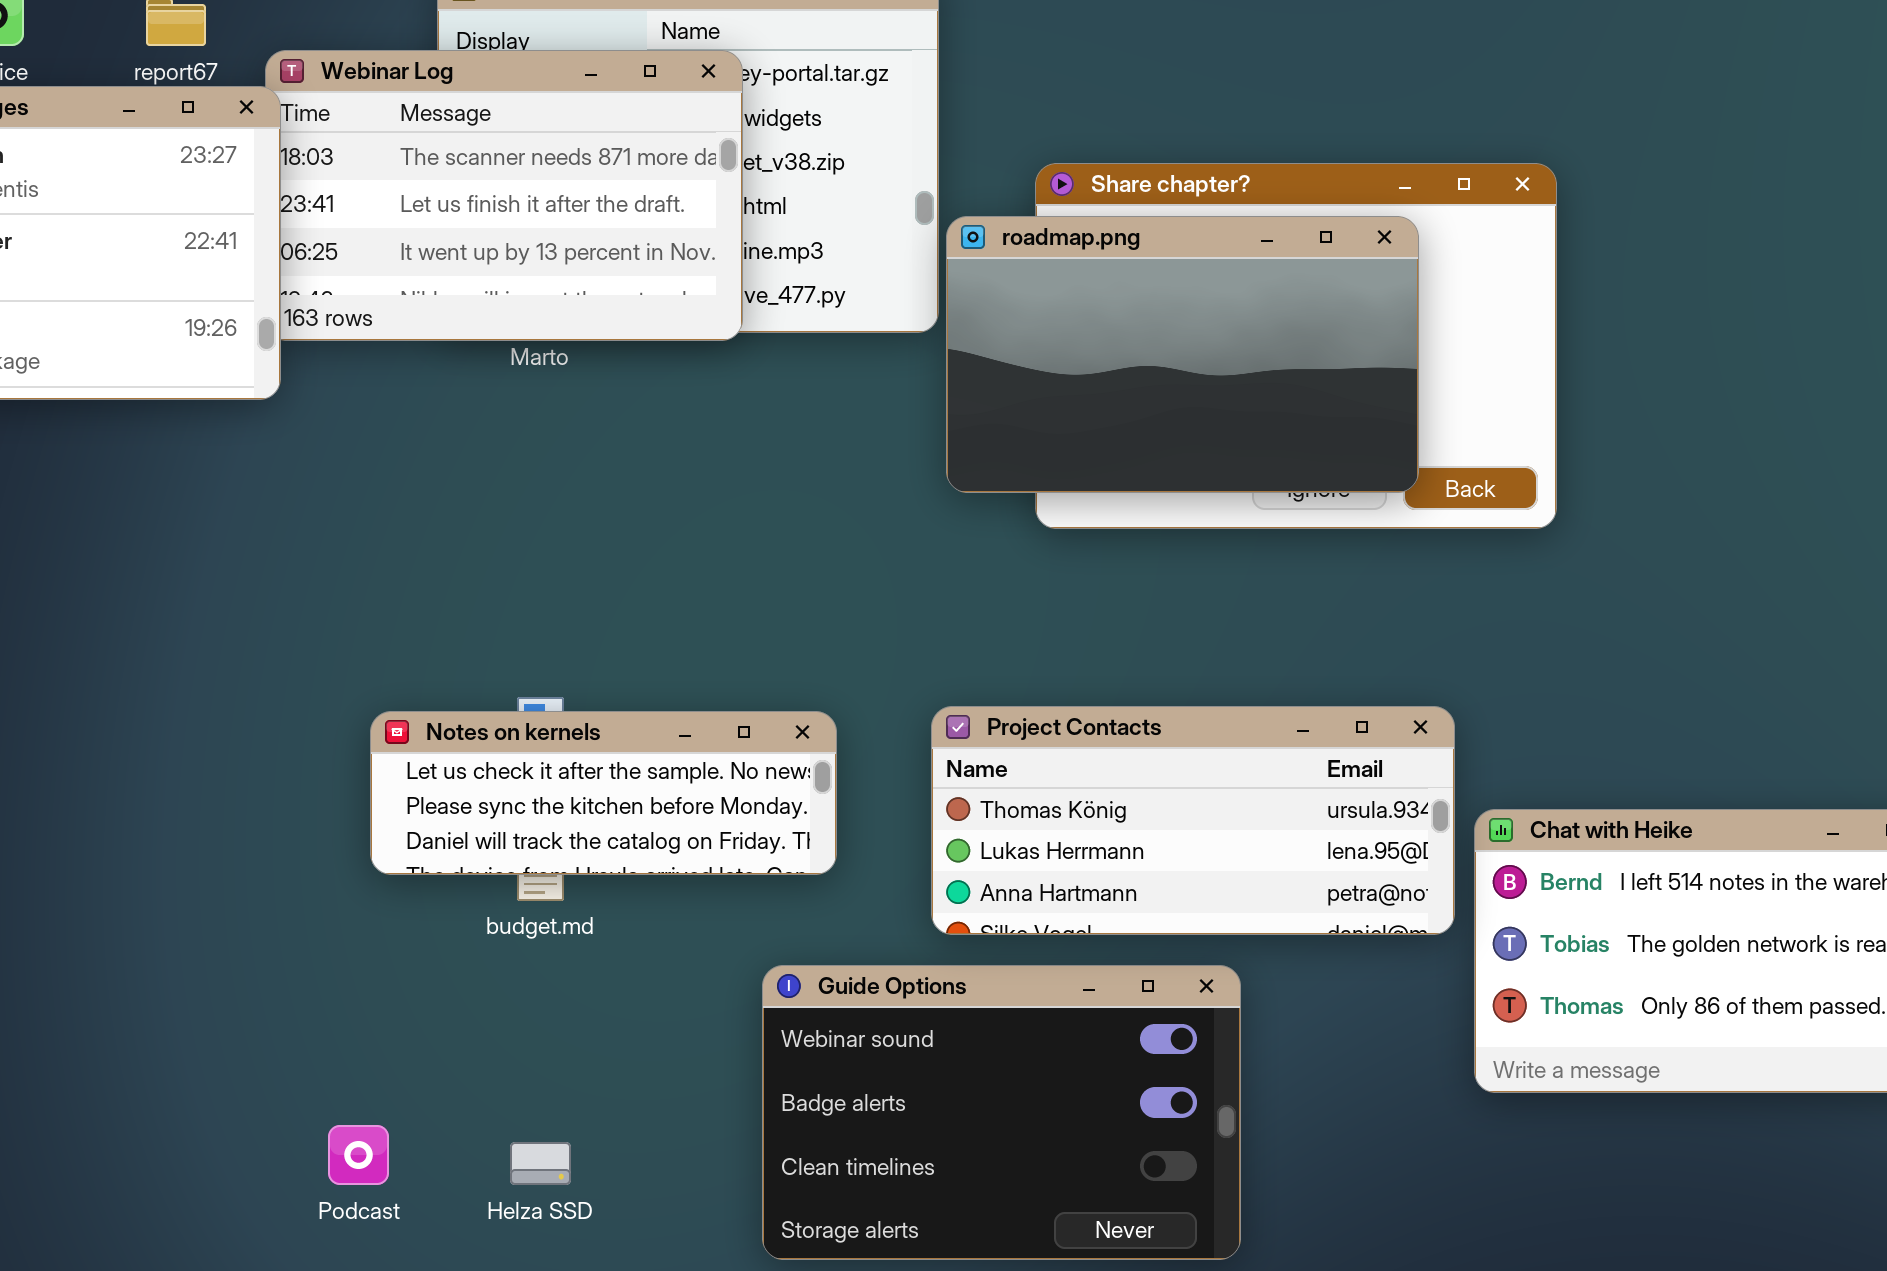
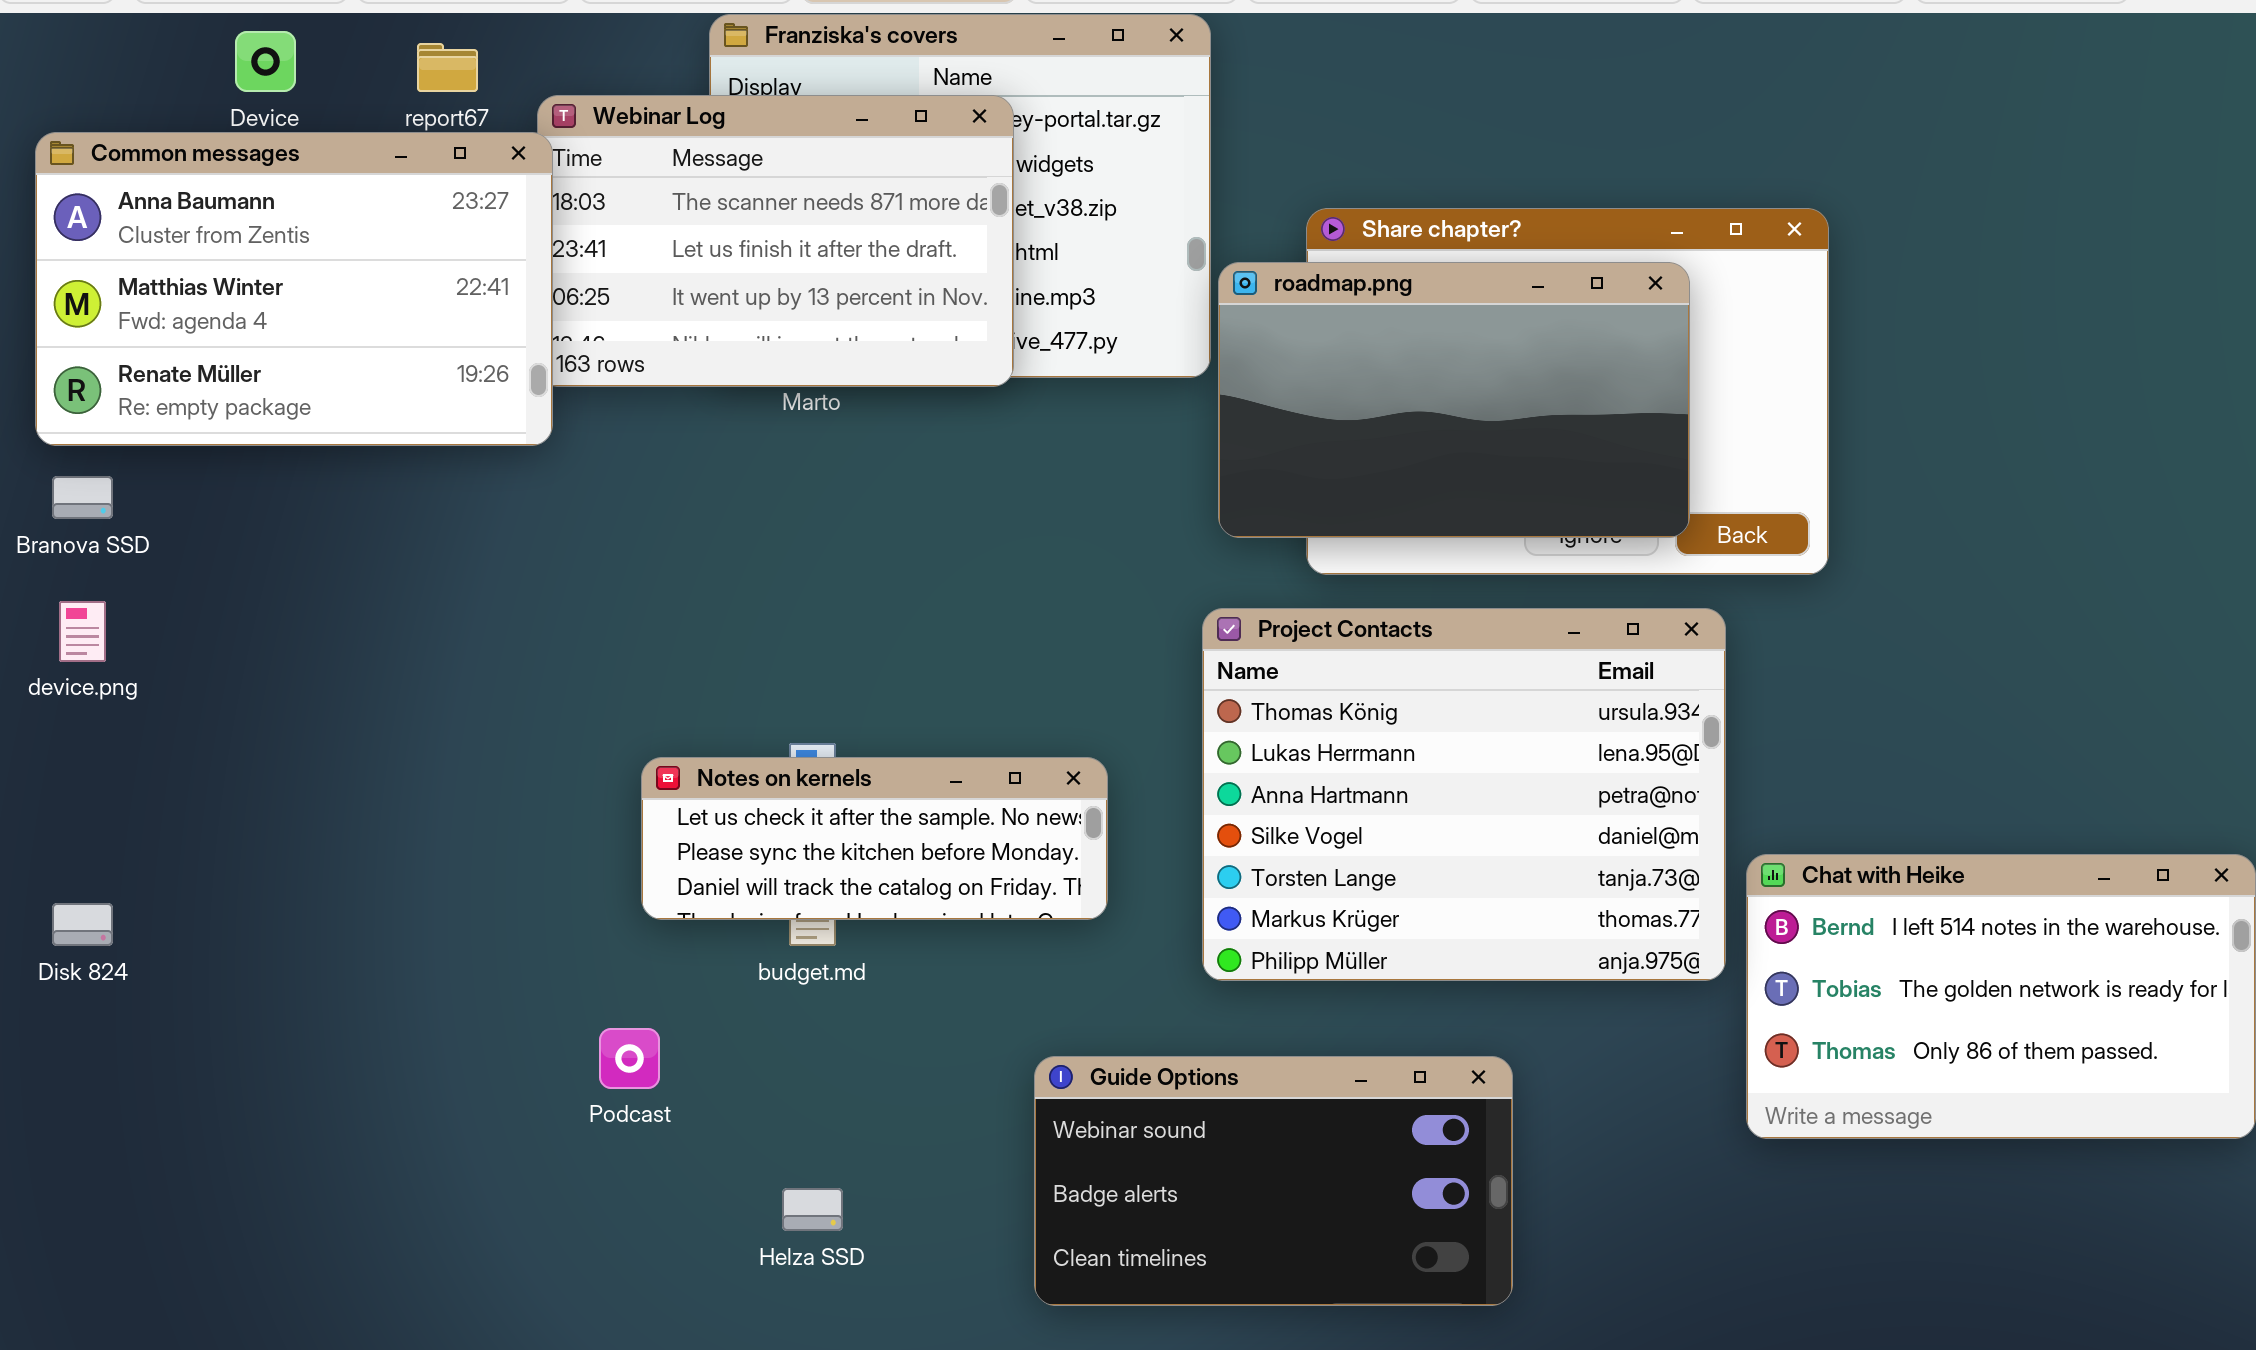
Project Contacts: [931,706,1455,935] -> [1202,608,1726,981], resized
Guide Options: [762,965,1241,1260] -> [1034,1056,1513,1306], resized
Podcast: [328,1125,389,1185] -> [599,1028,660,1089], moved

